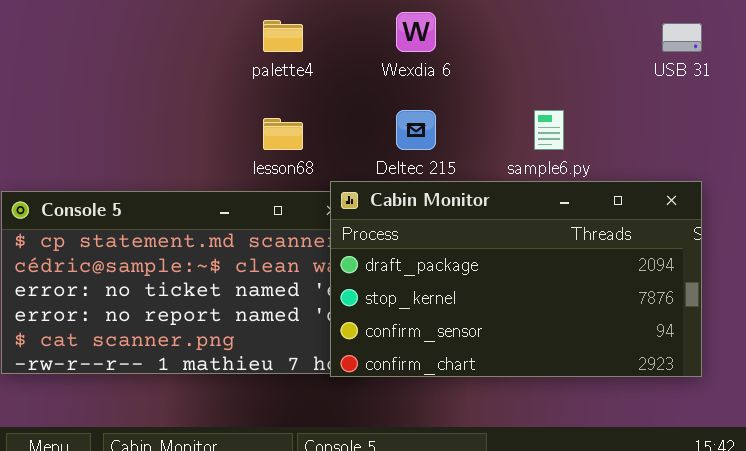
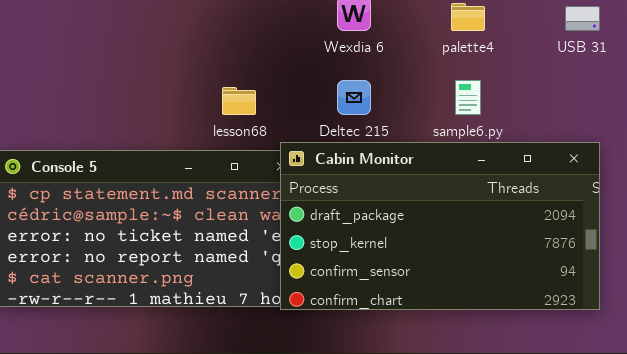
palette4: [263,20,303,52] -> [451,3,485,31], moved

